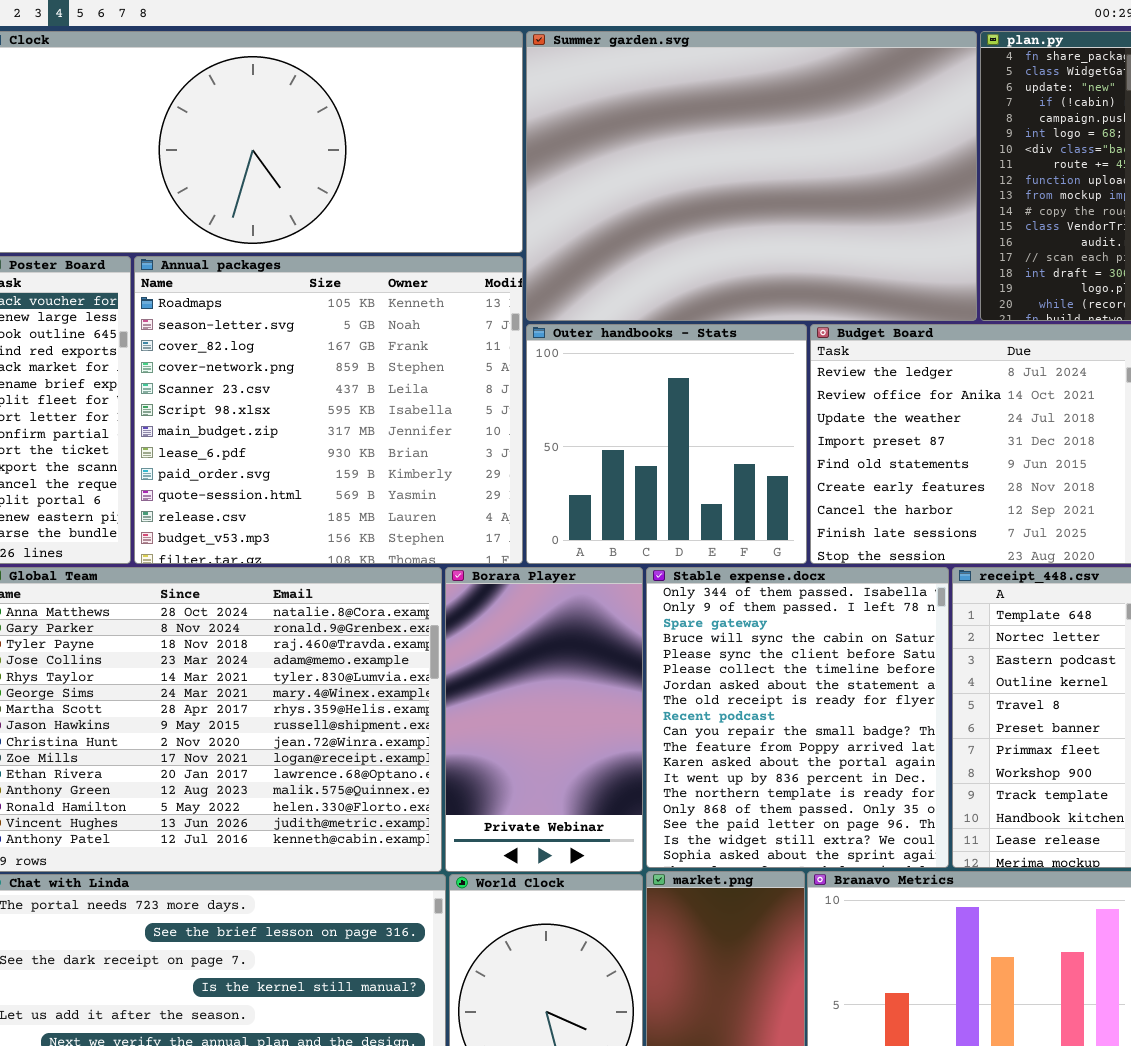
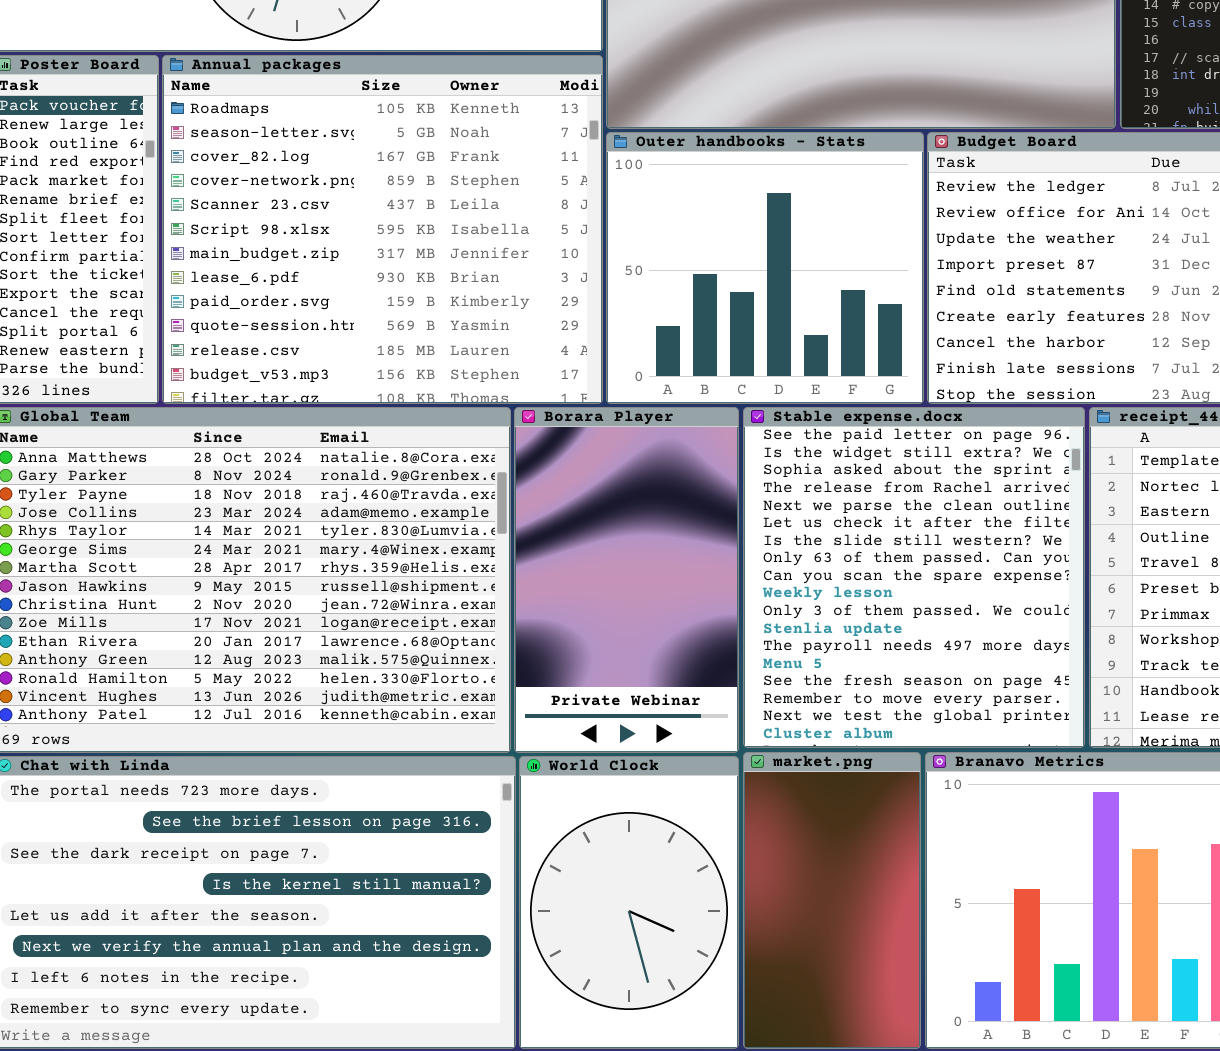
Stable expense.docx: [646,567,949,868] -> [743,407,1085,748], scrolled down 15 rows

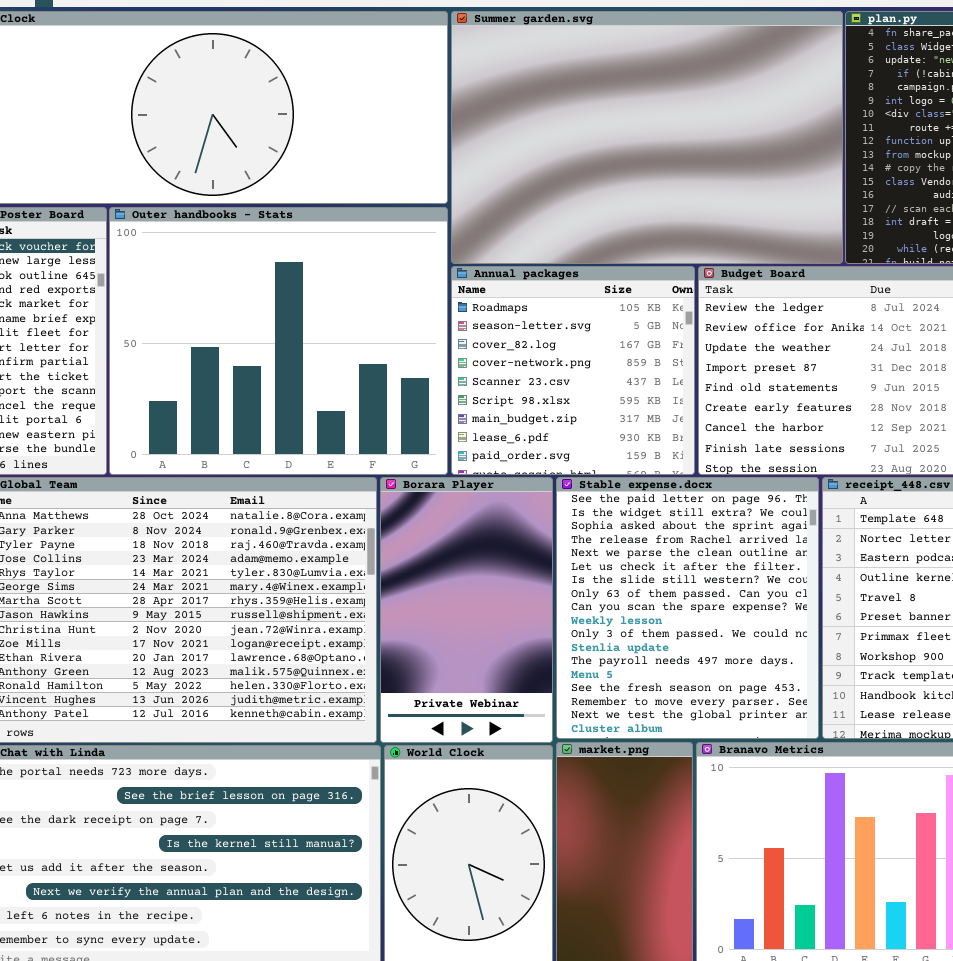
Annual packages: [162,55,603,404] -> [451,266,695,475], moved, resized
Outer handbooks - Stats: [606,132,924,404] -> [109,207,448,475], moved, resized

